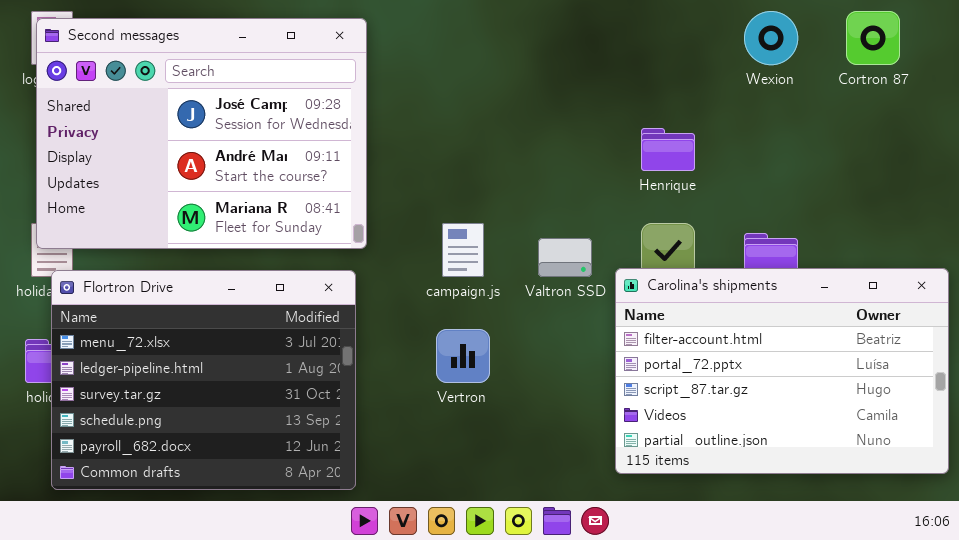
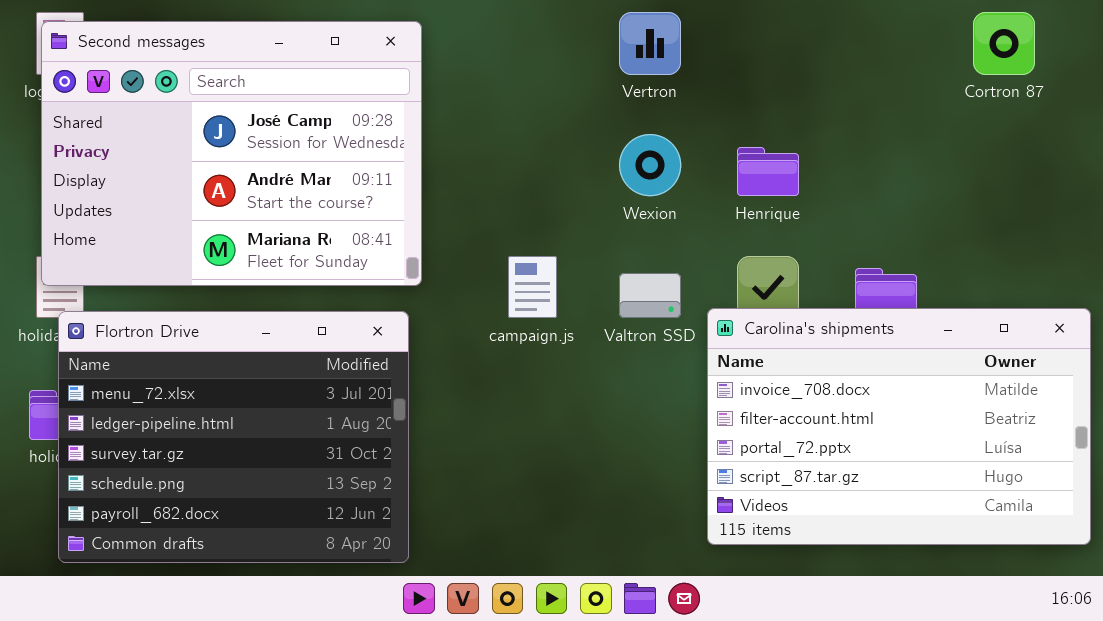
Wexion: [744,11,798,65] -> [619,134,681,196], moved
Carolina's shipments: [615,268,949,474] -> [707,308,1091,545], scrolled up 1 row
Vertron: [436,329,490,383] -> [619,12,681,75], moved

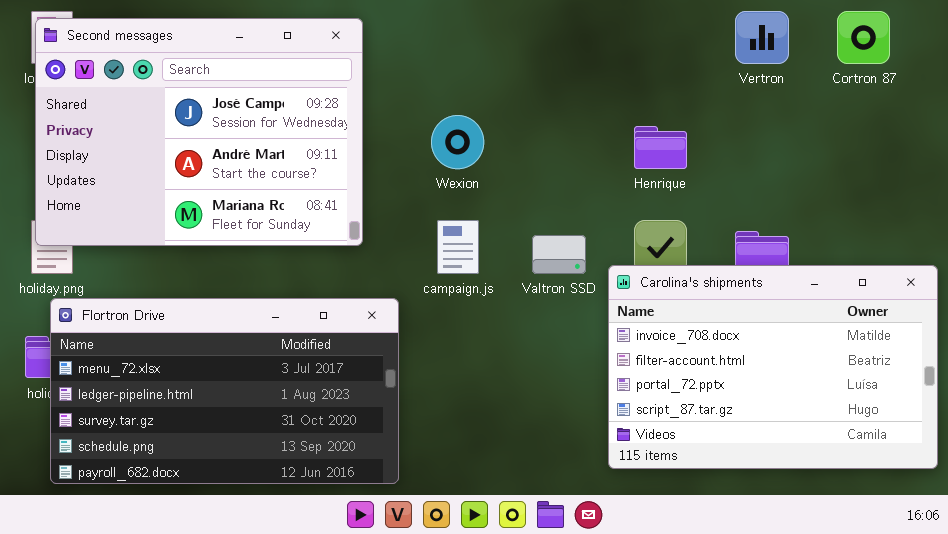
Vertron: [619,12,681,75] -> [735,11,789,64], moved
Wexion: [619,134,681,196] -> [431,115,484,169], moved
Flortron Drive: [58,311,409,563] -> [50,298,399,484], resized

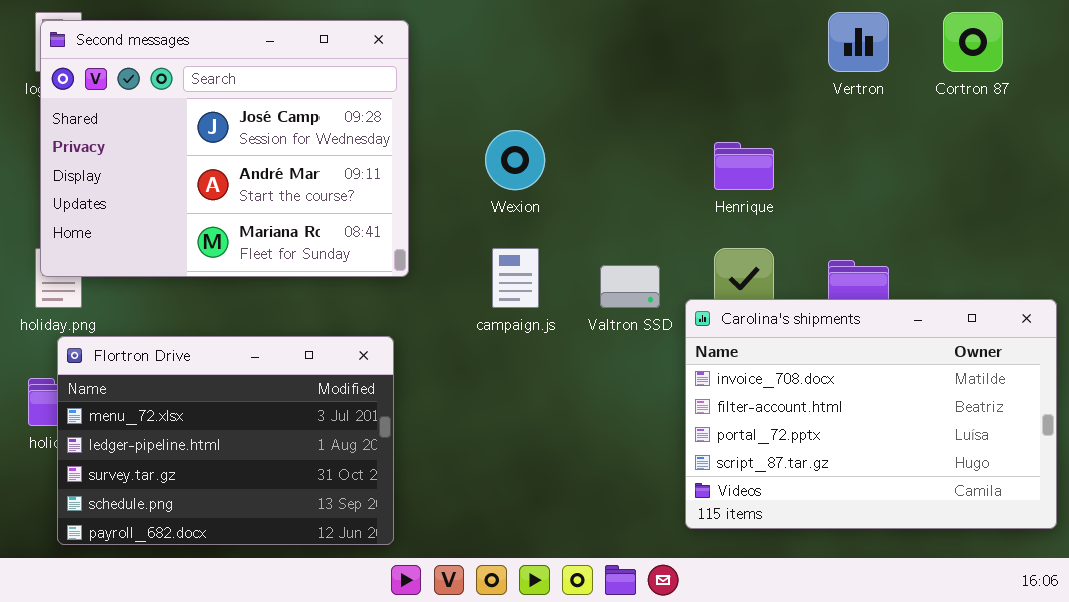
Flortron Drive: [50,298,399,484] -> [57,336,394,545], resized

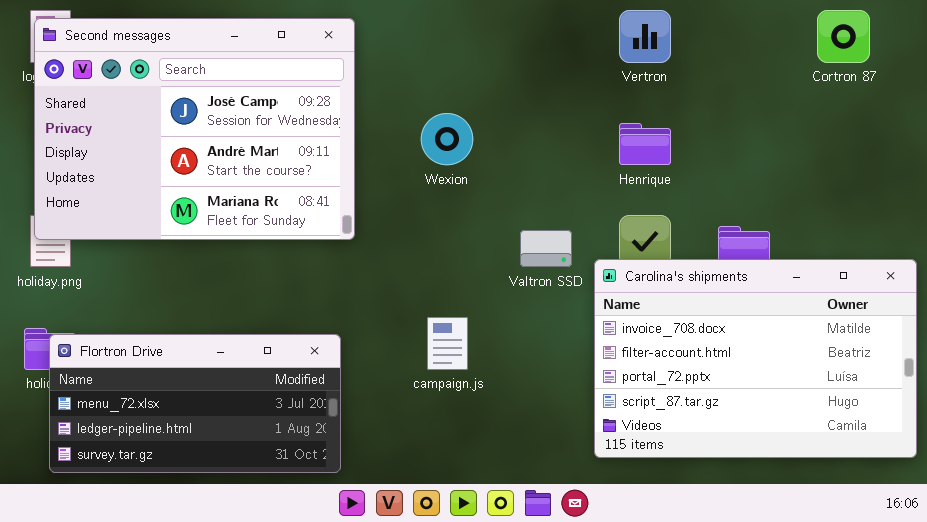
Vertron: [828,12,889,72] -> [619,10,671,63], moved
campaign.js: [492,248,539,308] -> [427,317,468,370], moved
Flortron Drive: [57,336,394,545] -> [49,334,341,473], resized

